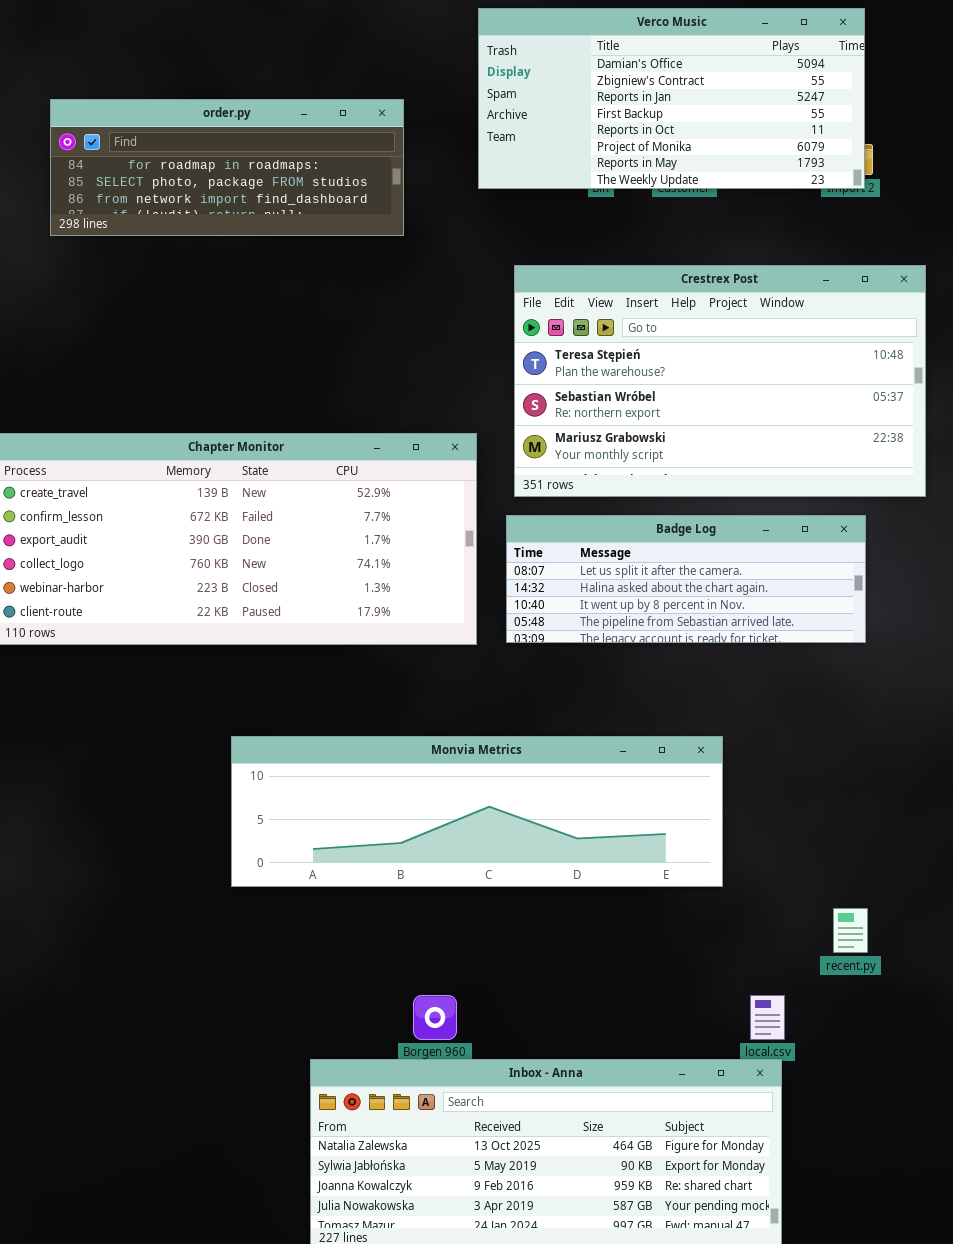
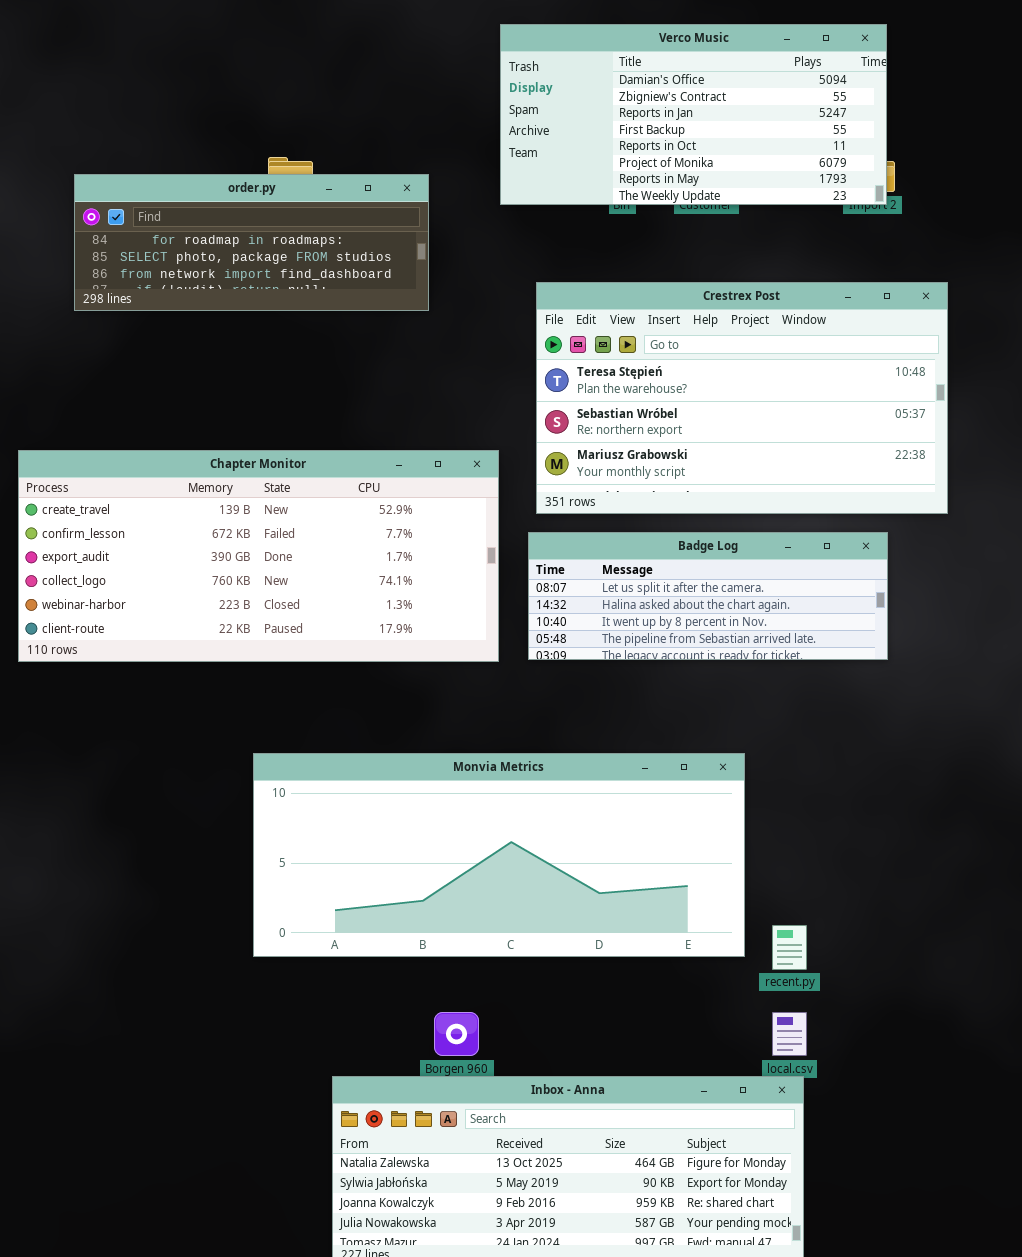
order.py: [50,99,404,236] -> [74,174,429,311], moved
Monvia Metrics: [231,736,723,887] -> [253,753,745,957], resized
recent.py: [833,908,868,953] -> [772,925,807,970], moved

